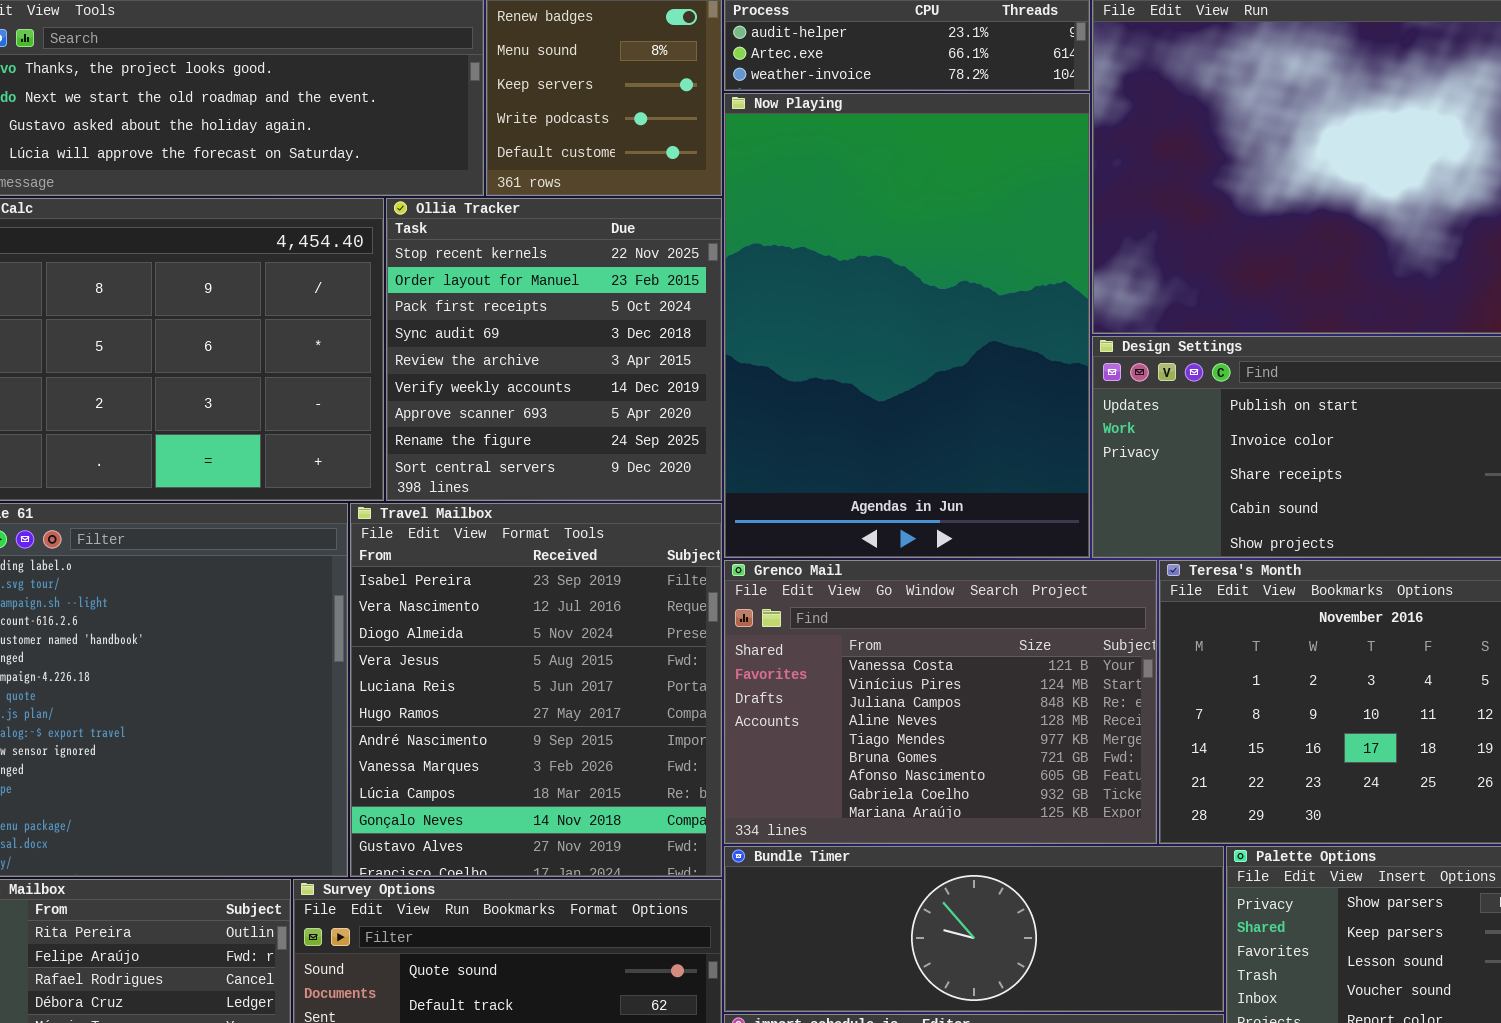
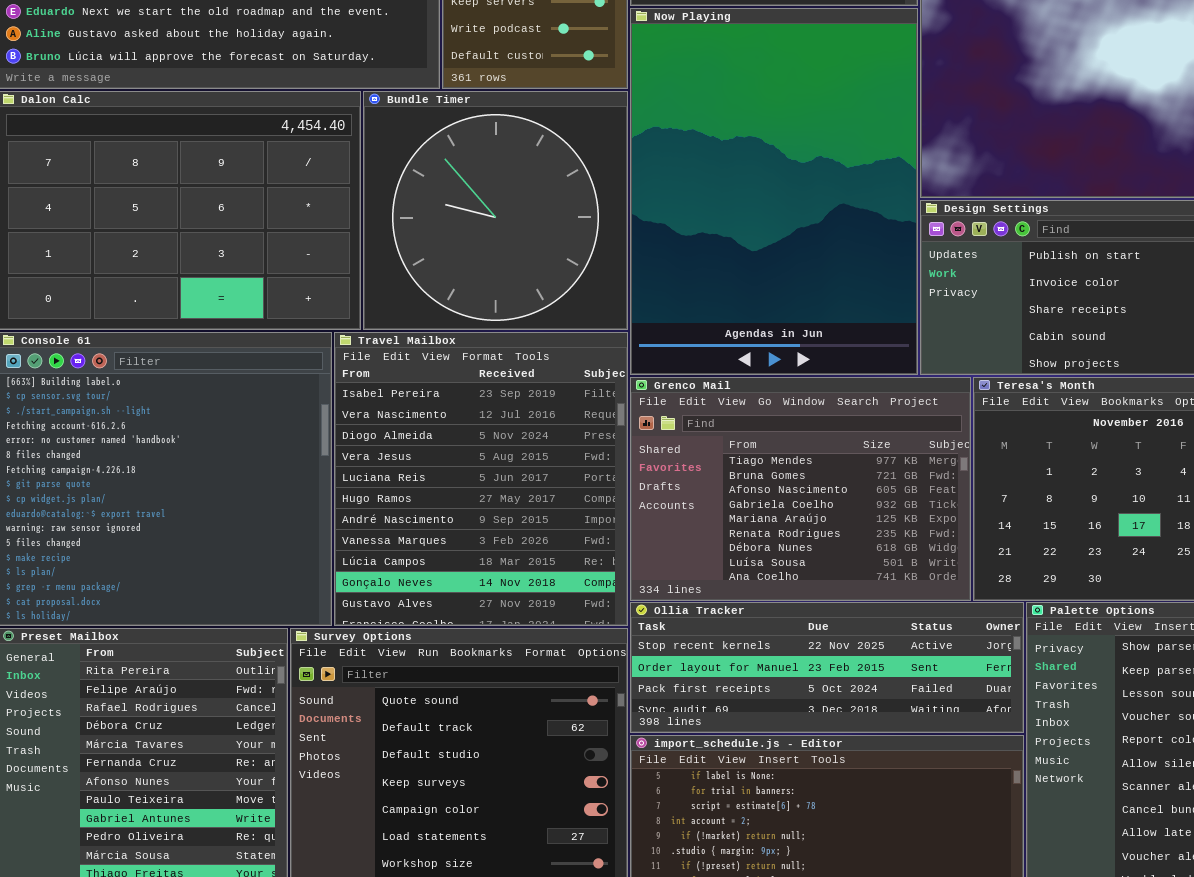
Ollia Tracker: [386,198,722,501] -> [630,602,1024,733], moved, resized
Grenco Mail: [724,560,1157,844] -> [630,377,971,601], scrolled down 4 rows
Bundle Timer: [724,846,1224,1012] -> [363,91,628,330], moved, resized

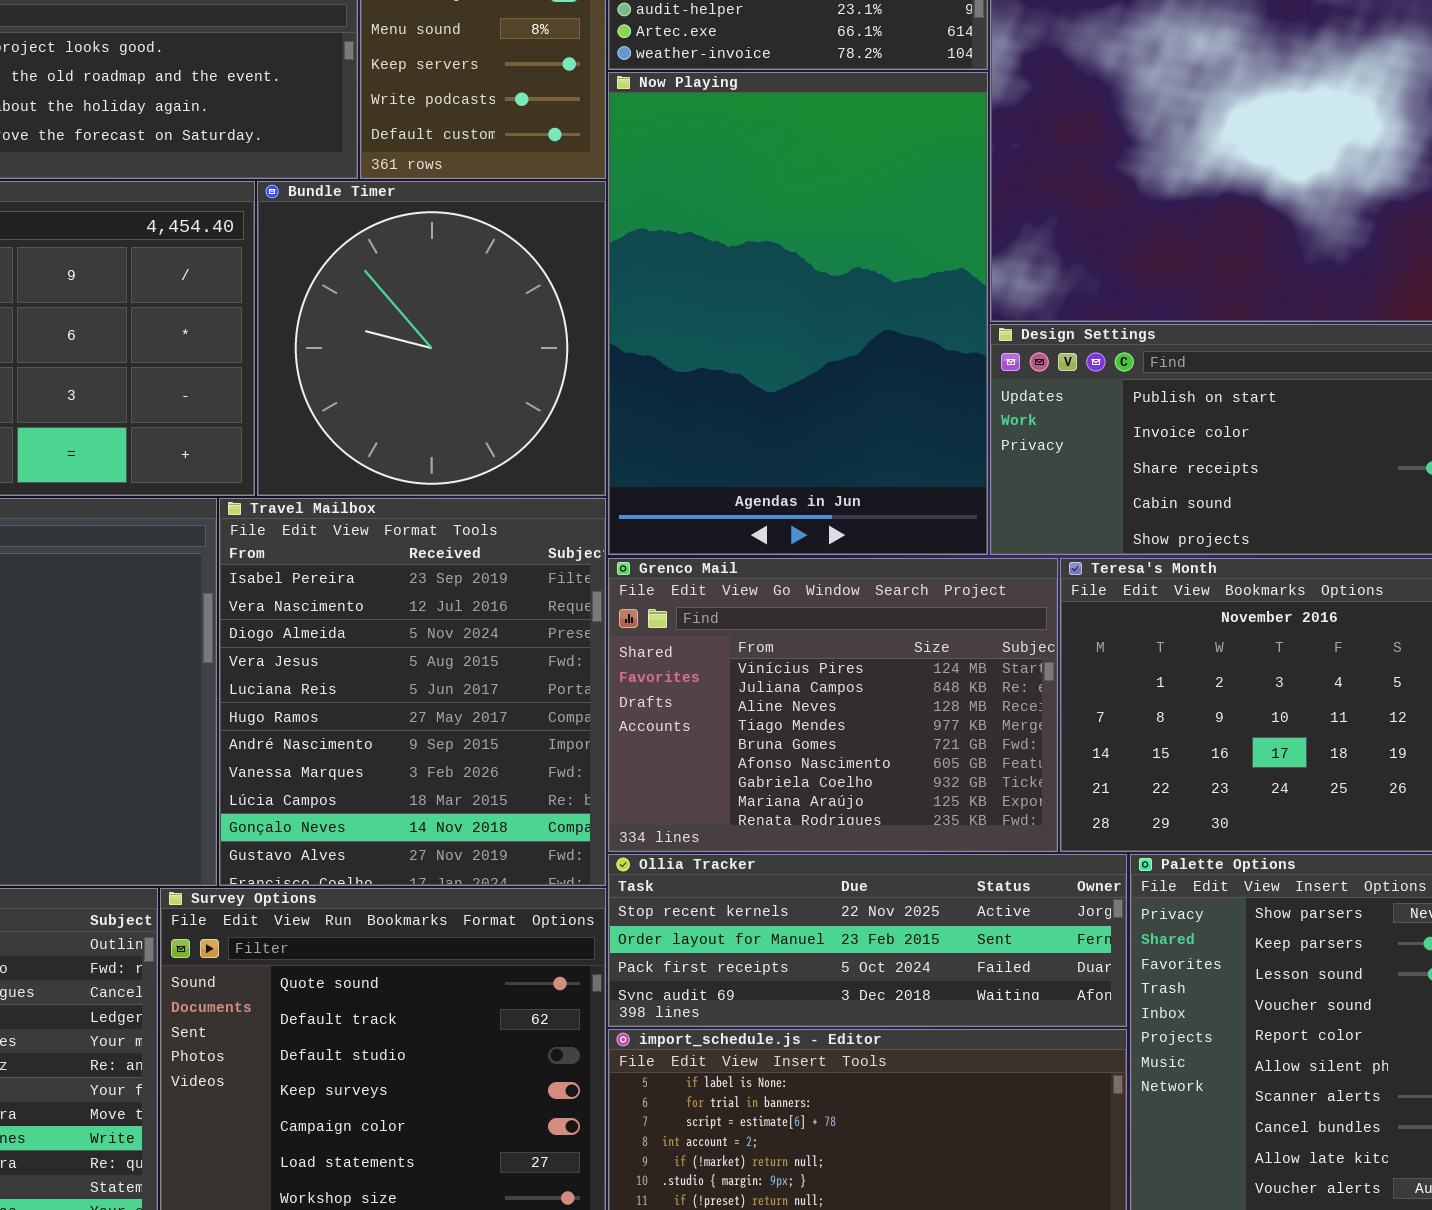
Grenco Mail: [630,377,971,601] -> [608,558,1058,852], scrolled up 3 rows

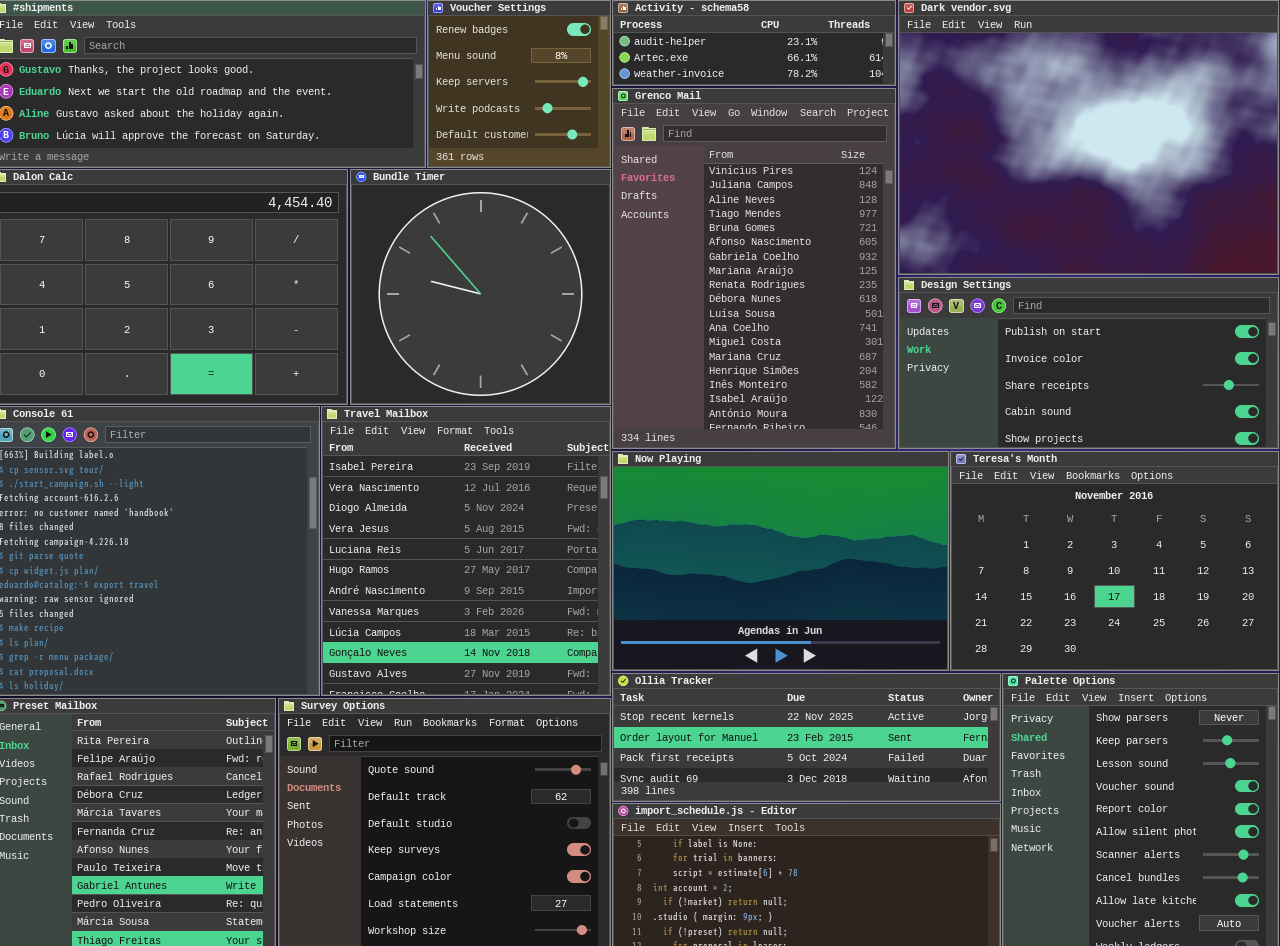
Now Playing: [608,72,988,555] -> [612,451,949,671], moved, resized
Grenco Mail: [608,558,1058,852] -> [612,88,896,449], moved, resized

